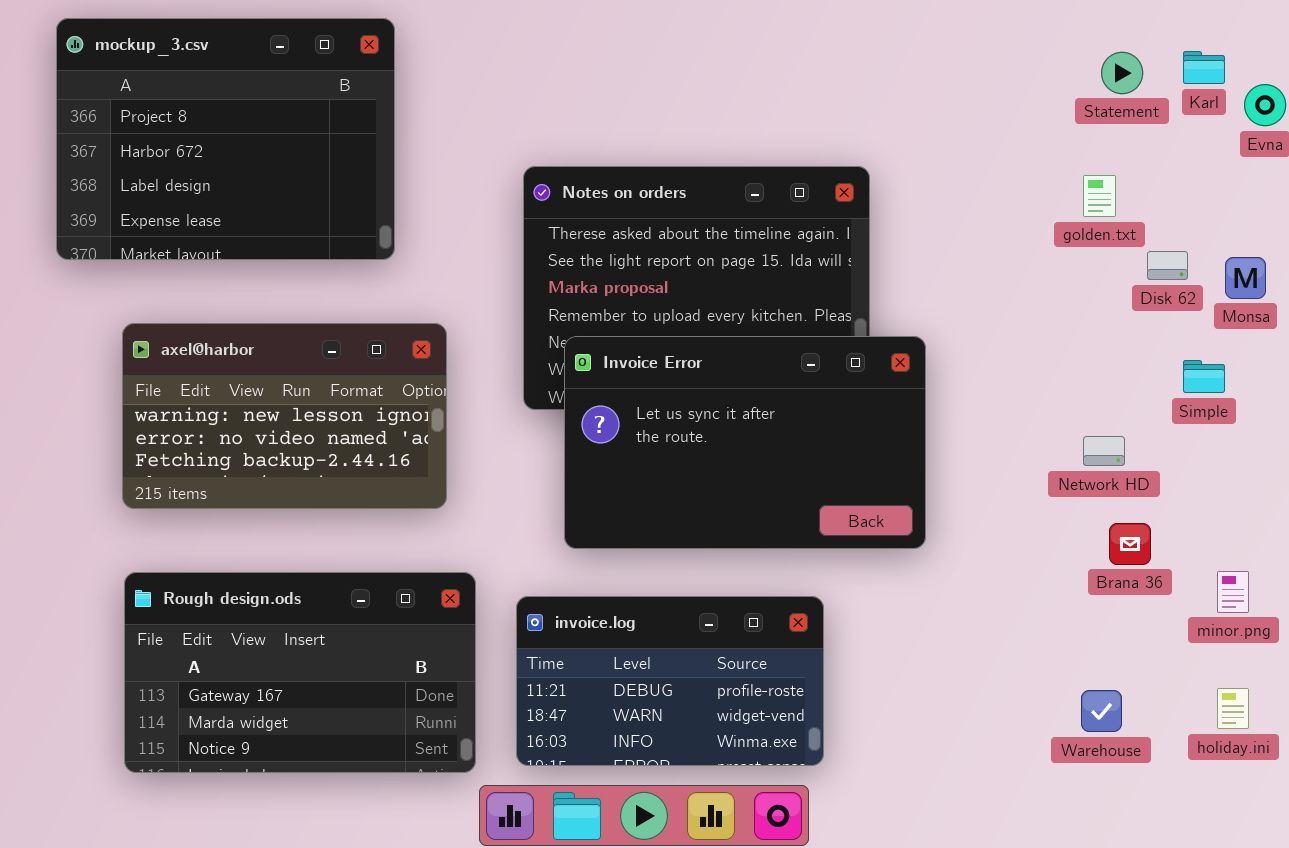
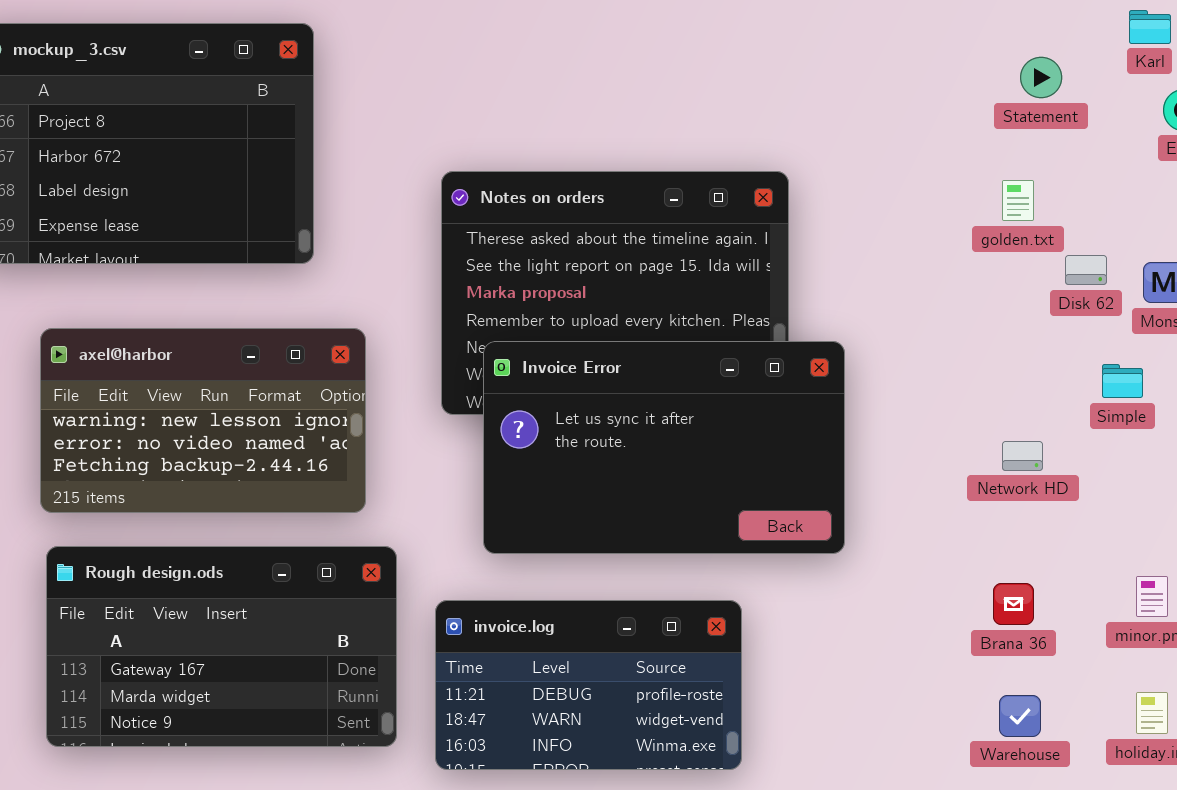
Karl: [1183,51,1225,84] -> [1129,10,1171,44], moved
Brana 36: [1109,523,1151,565] -> [993,583,1034,625], moved
Rough design.ods: [124,572,476,773] -> [46,546,397,747], moved

